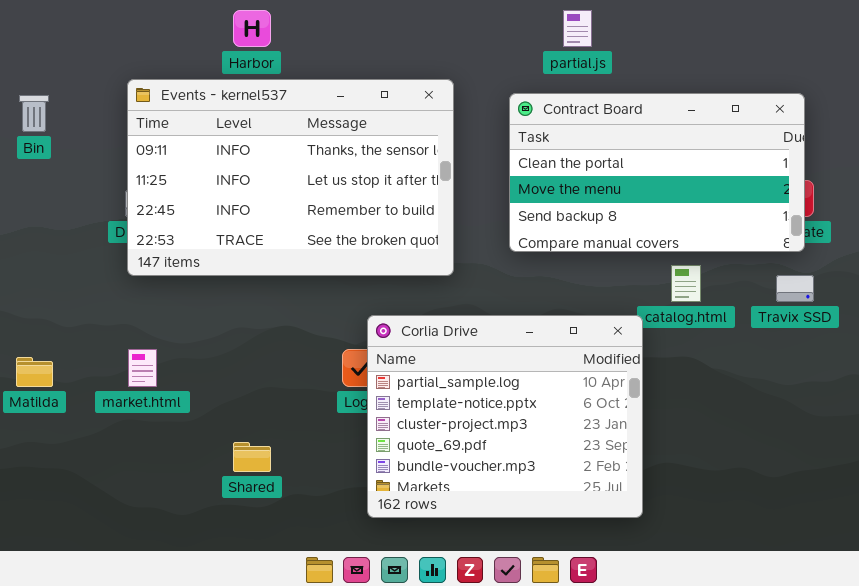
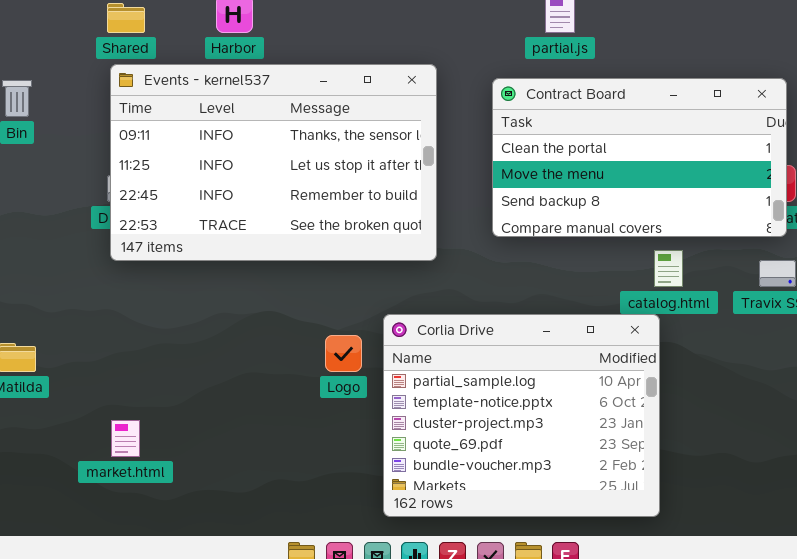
Corlia Drive: [367,315,643,518] -> [383,314,660,517], moved
market.html: [128,349,157,387] -> [111,420,140,457], moved
Shared: [233,442,271,472] -> [107,3,145,33], moved

